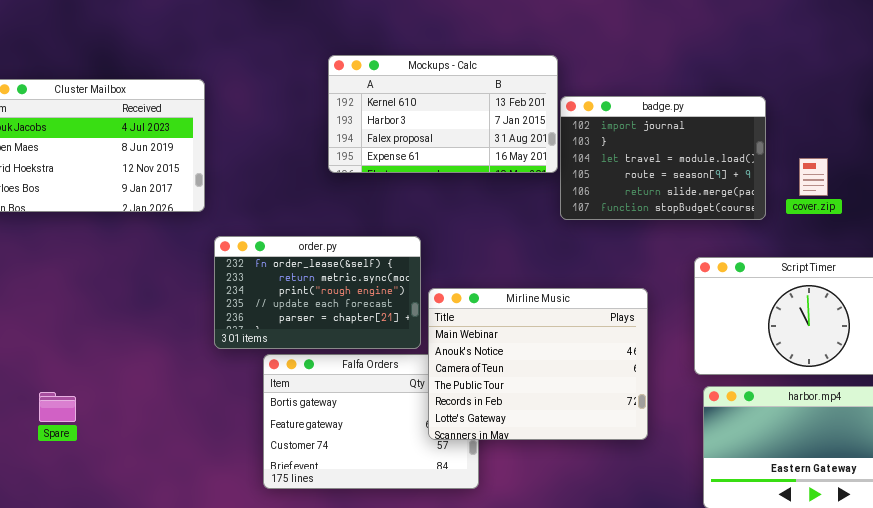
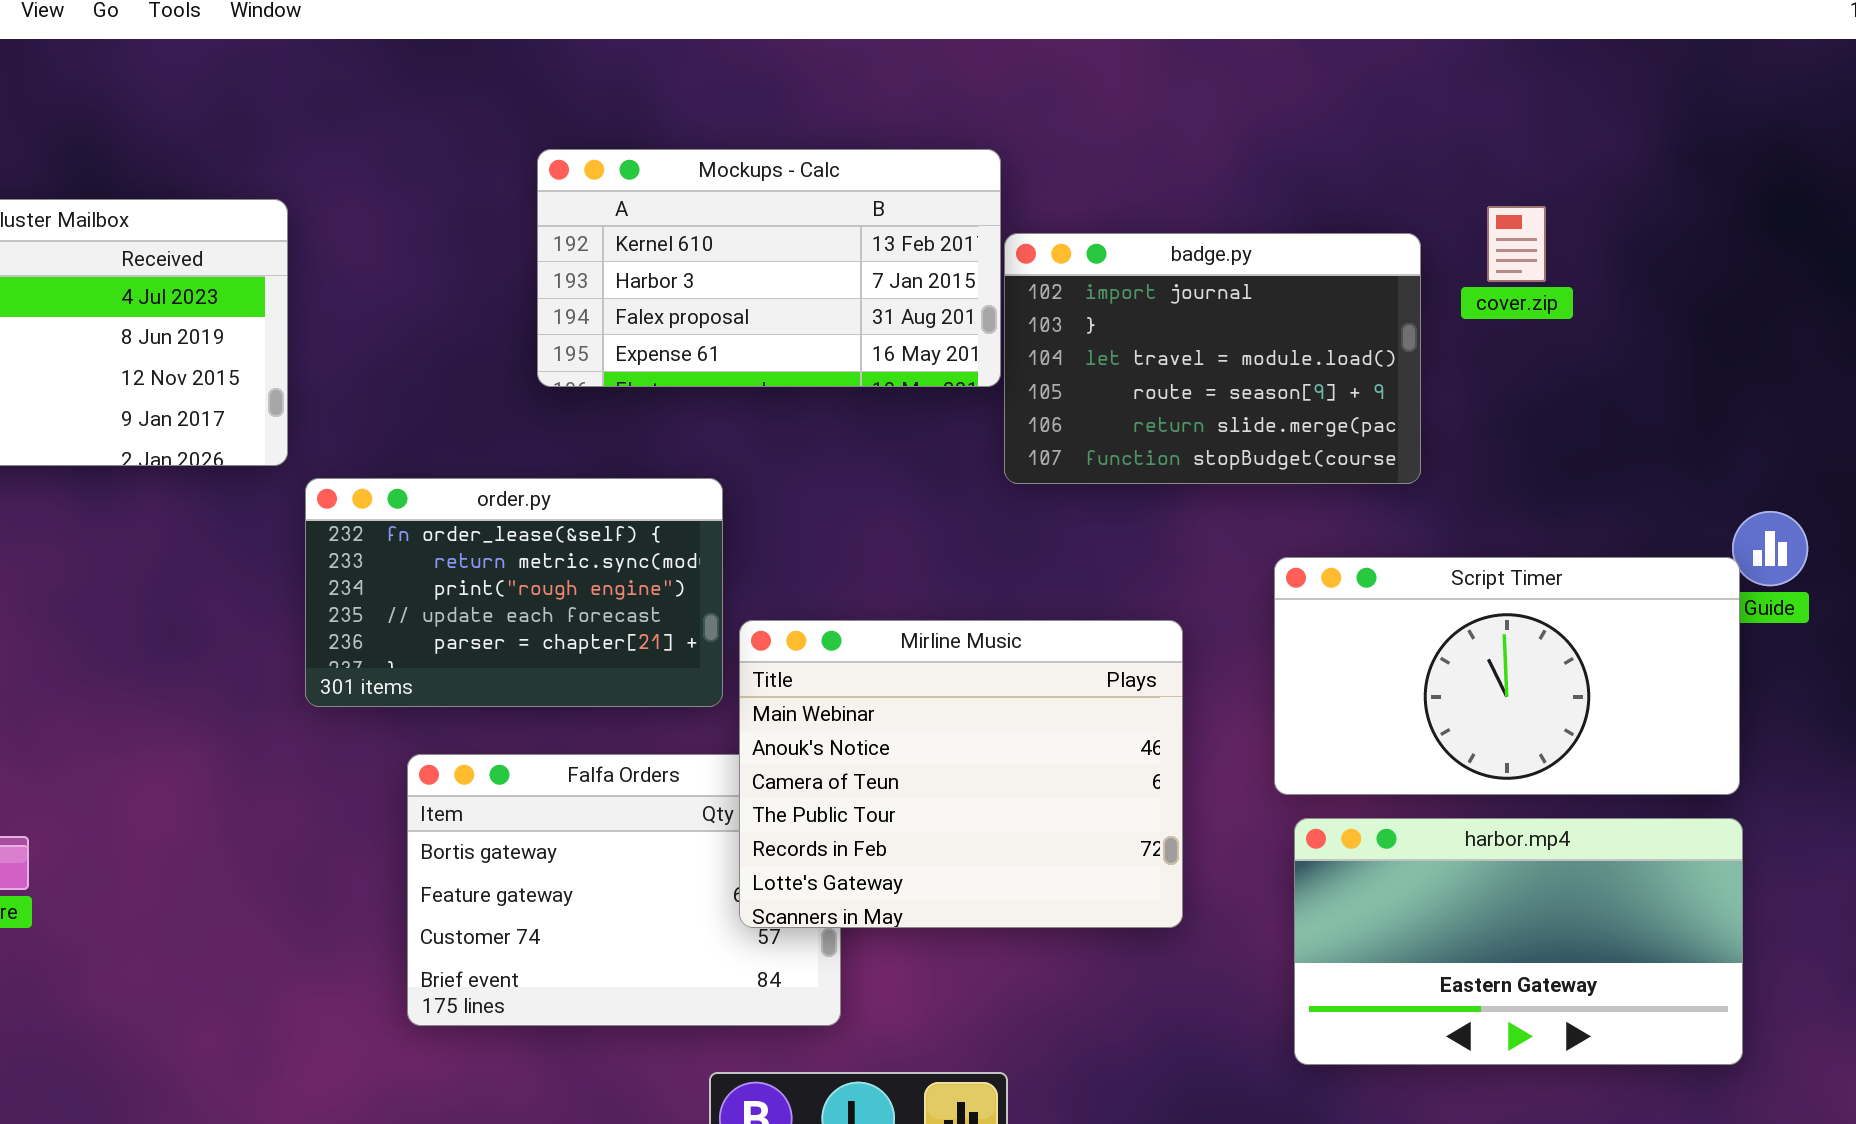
cover.zip: [799,158,828,196] -> [1487,206,1546,282], moved
order.py: [214,236,421,349] -> [305,478,723,707], moved

